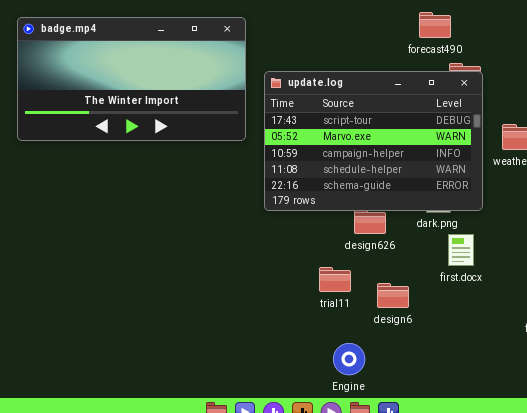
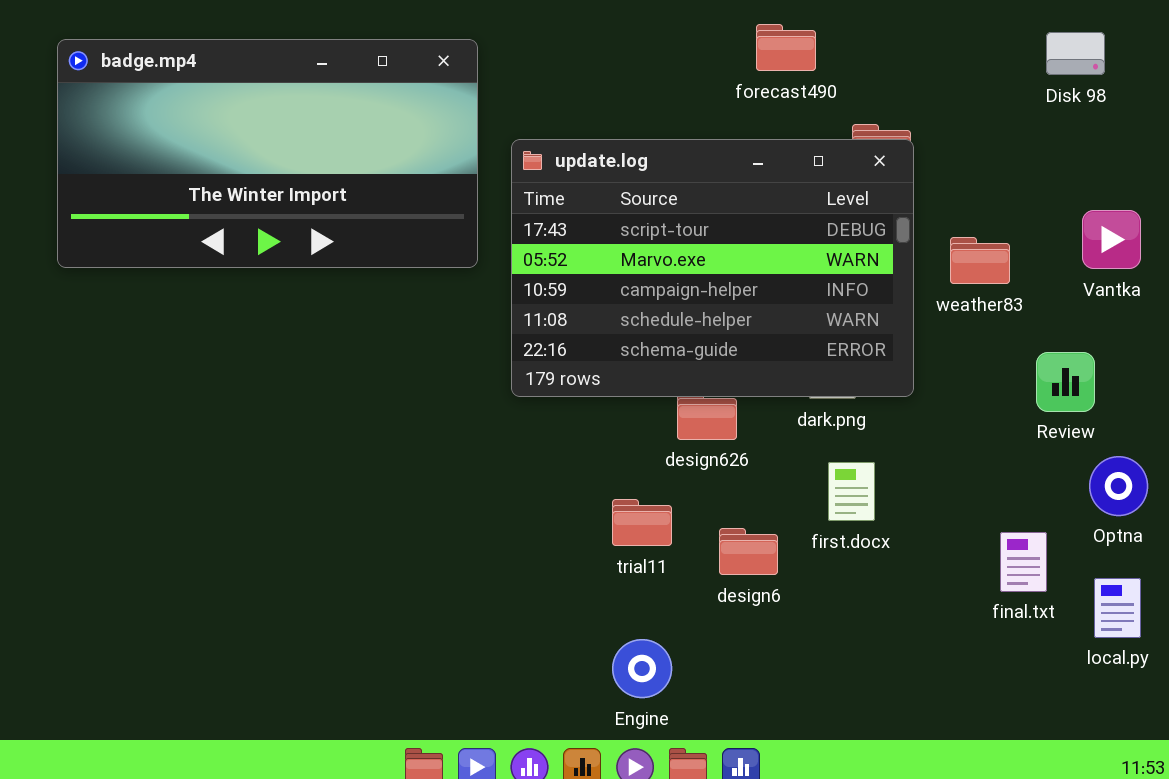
forecast490: [419,12,451,38] -> [756,24,816,71], moved
first.docx: [448,234,474,266] -> [828,462,875,521], moved
Engine: [333,343,365,375] -> [612,639,672,698], moved

